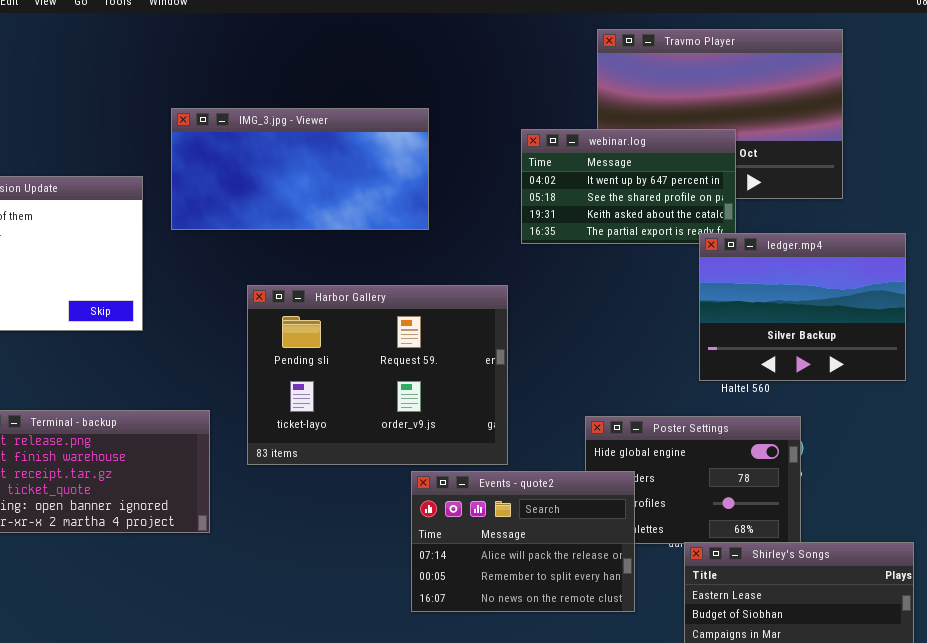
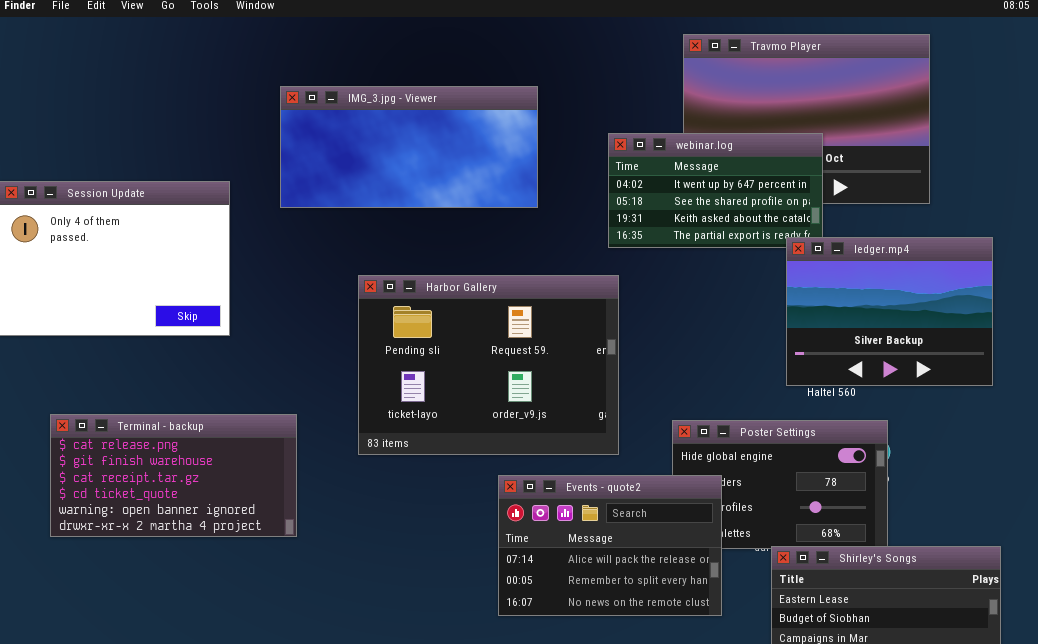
IMG_3.jpg - Viewer: [171,108,429,230] -> [280,86,538,208], moved
Harbor Gallery: [247,285,508,465] -> [358,275,619,455], moved

